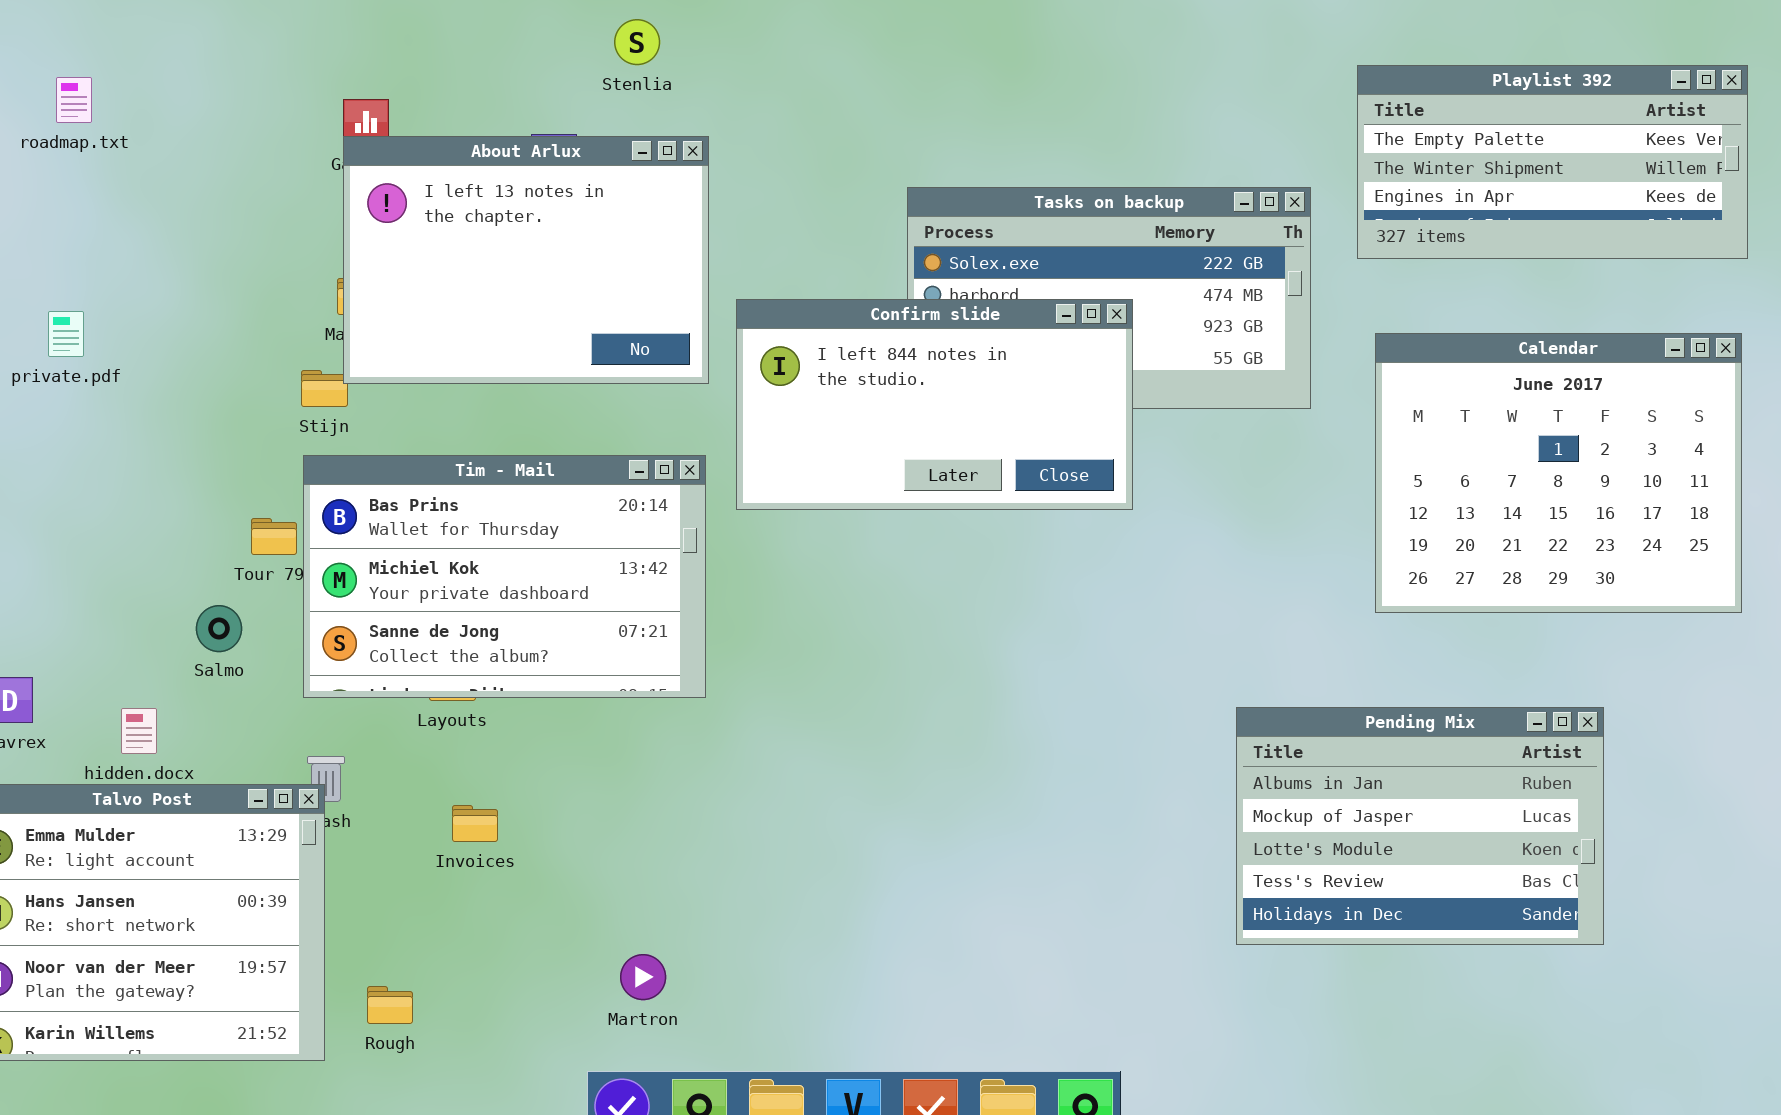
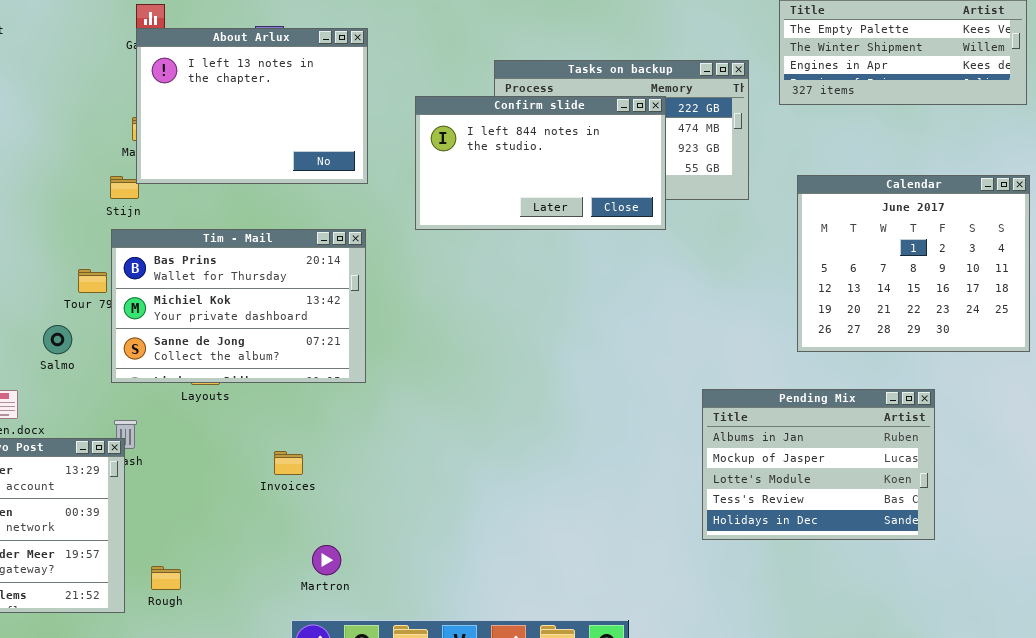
Confirm slide: [736,299,1133,510] -> [415,96,666,230], moved
Calendar: [1375,333,1742,613] -> [797,175,1030,352], moved
Invoices: [452,805,498,842] -> [274,451,303,475], moved

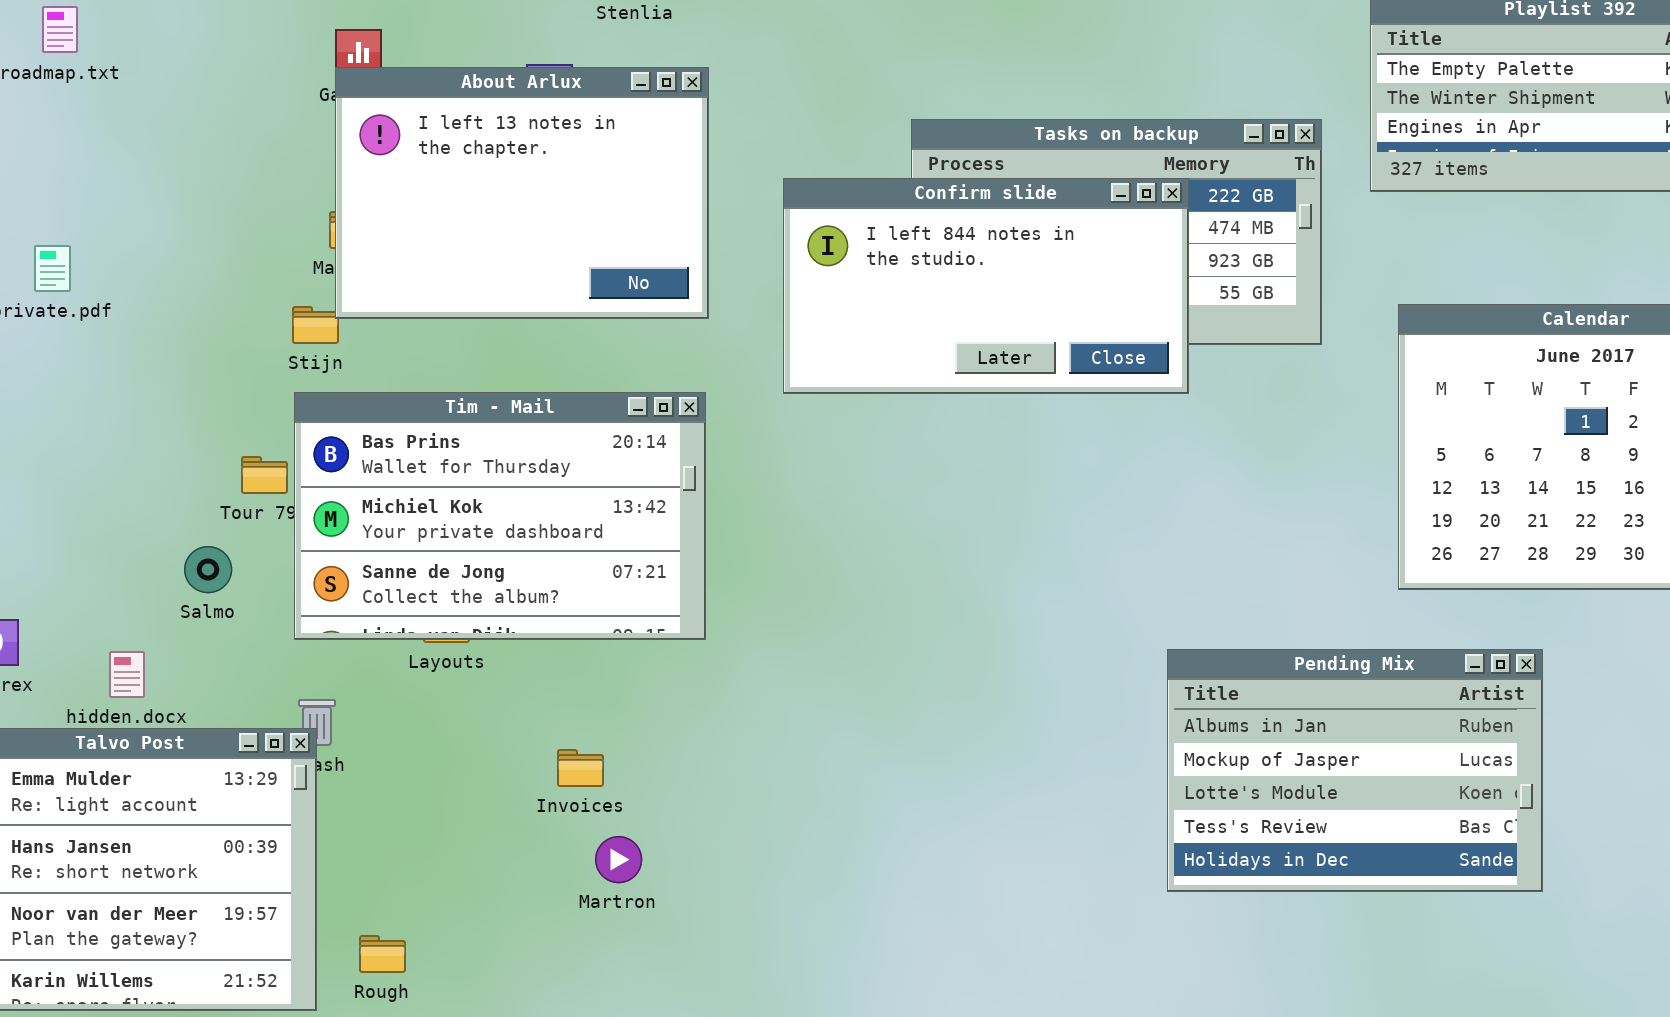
Pending Mix: [702,389,935,540] -> [1167,649,1543,892], moved
Martron: [312,545,341,575] -> [595,836,642,883], moved

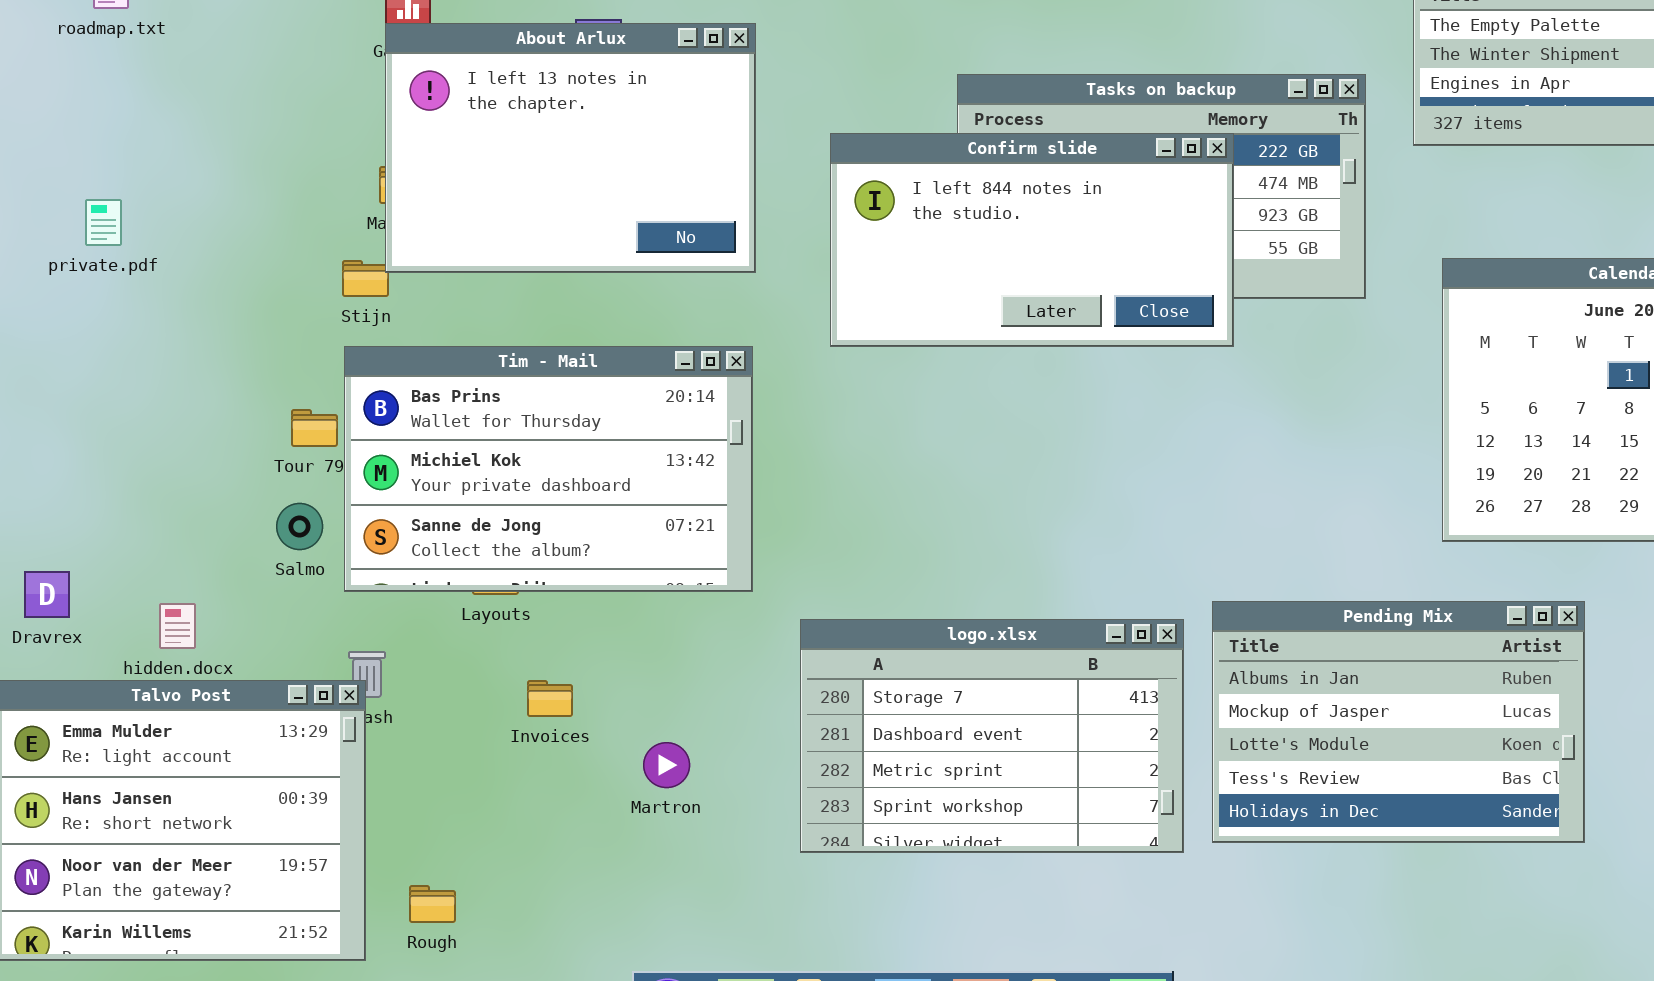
Salmo: [184,546,232,593] -> [276,503,323,550], moved
logo.xlsx: none -> [800,619,1184,853], opened
Invoices: [557,749,604,787] -> [527,680,573,717], moved
Martron: [595,836,642,883] -> [643,742,690,788], moved

